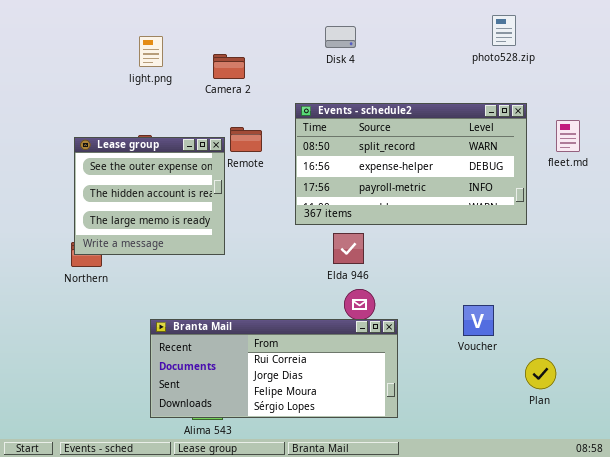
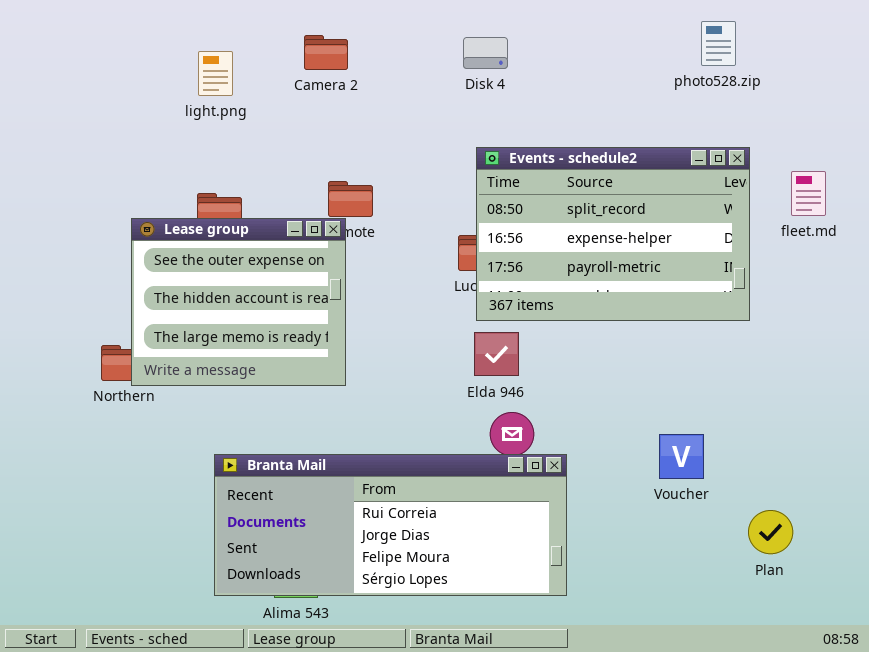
Camera 2: [213,54,245,79] -> [304,35,348,70], moved
Events - schedule2: [295,103,527,225] -> [476,147,750,321], resized
Lease group: [74,137,225,255] -> [131,218,346,386], moved

